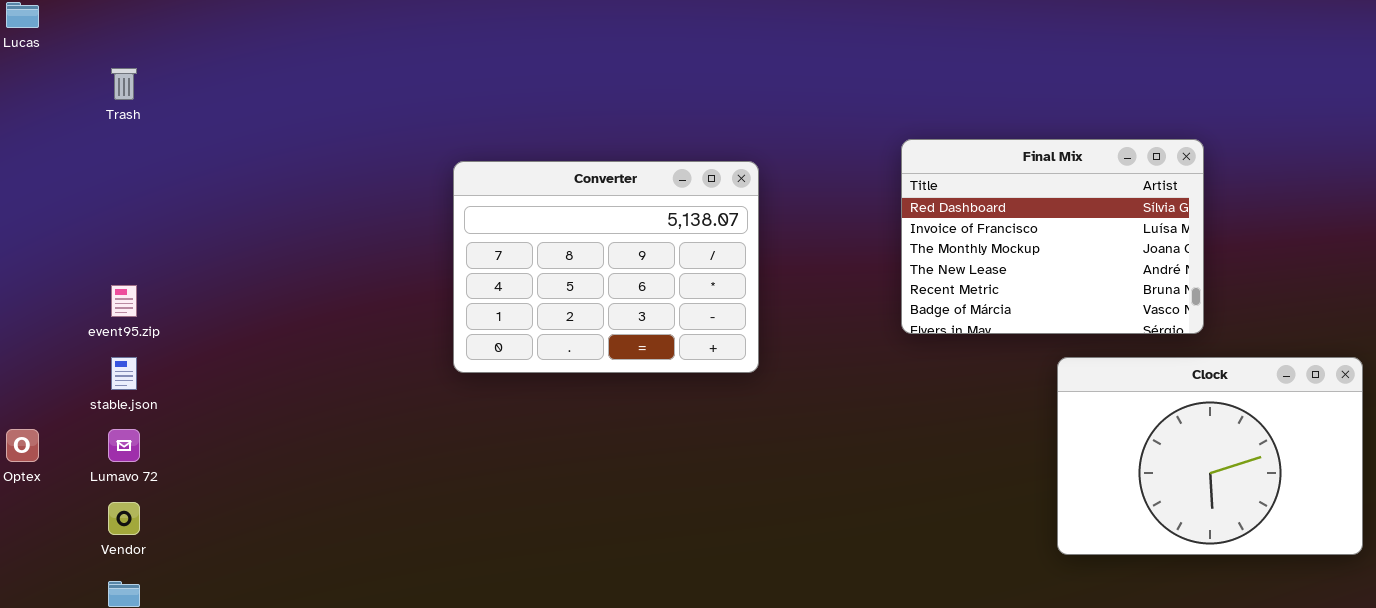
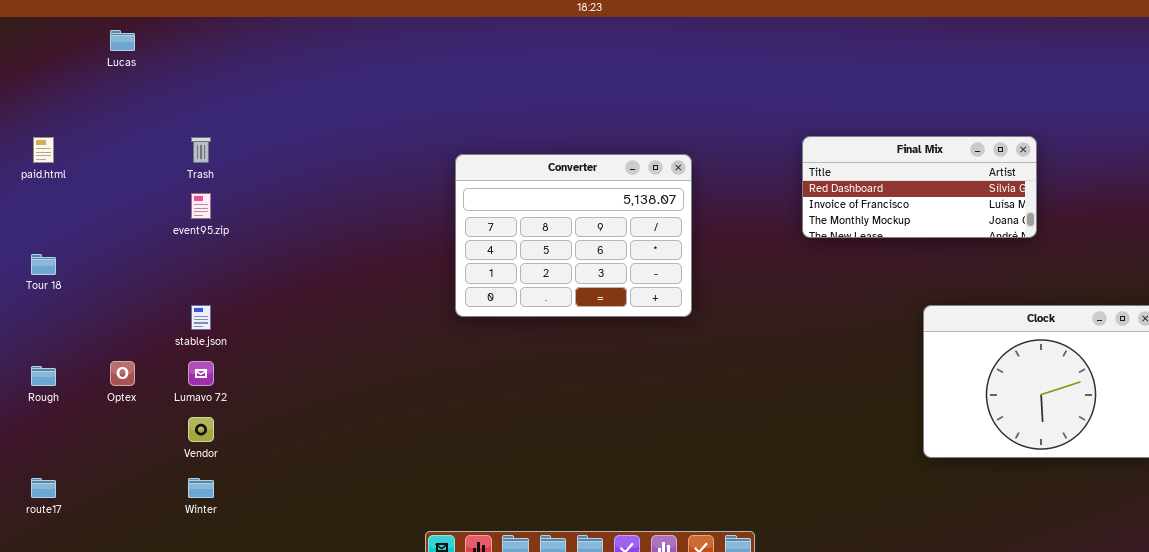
Trash: [111,68,137,100] -> [191,137,211,163], moved
Final Mix: [901,139,1204,334] -> [802,136,1037,238], resized
event95.zip: [111,285,137,317] -> [191,193,211,219], moved

